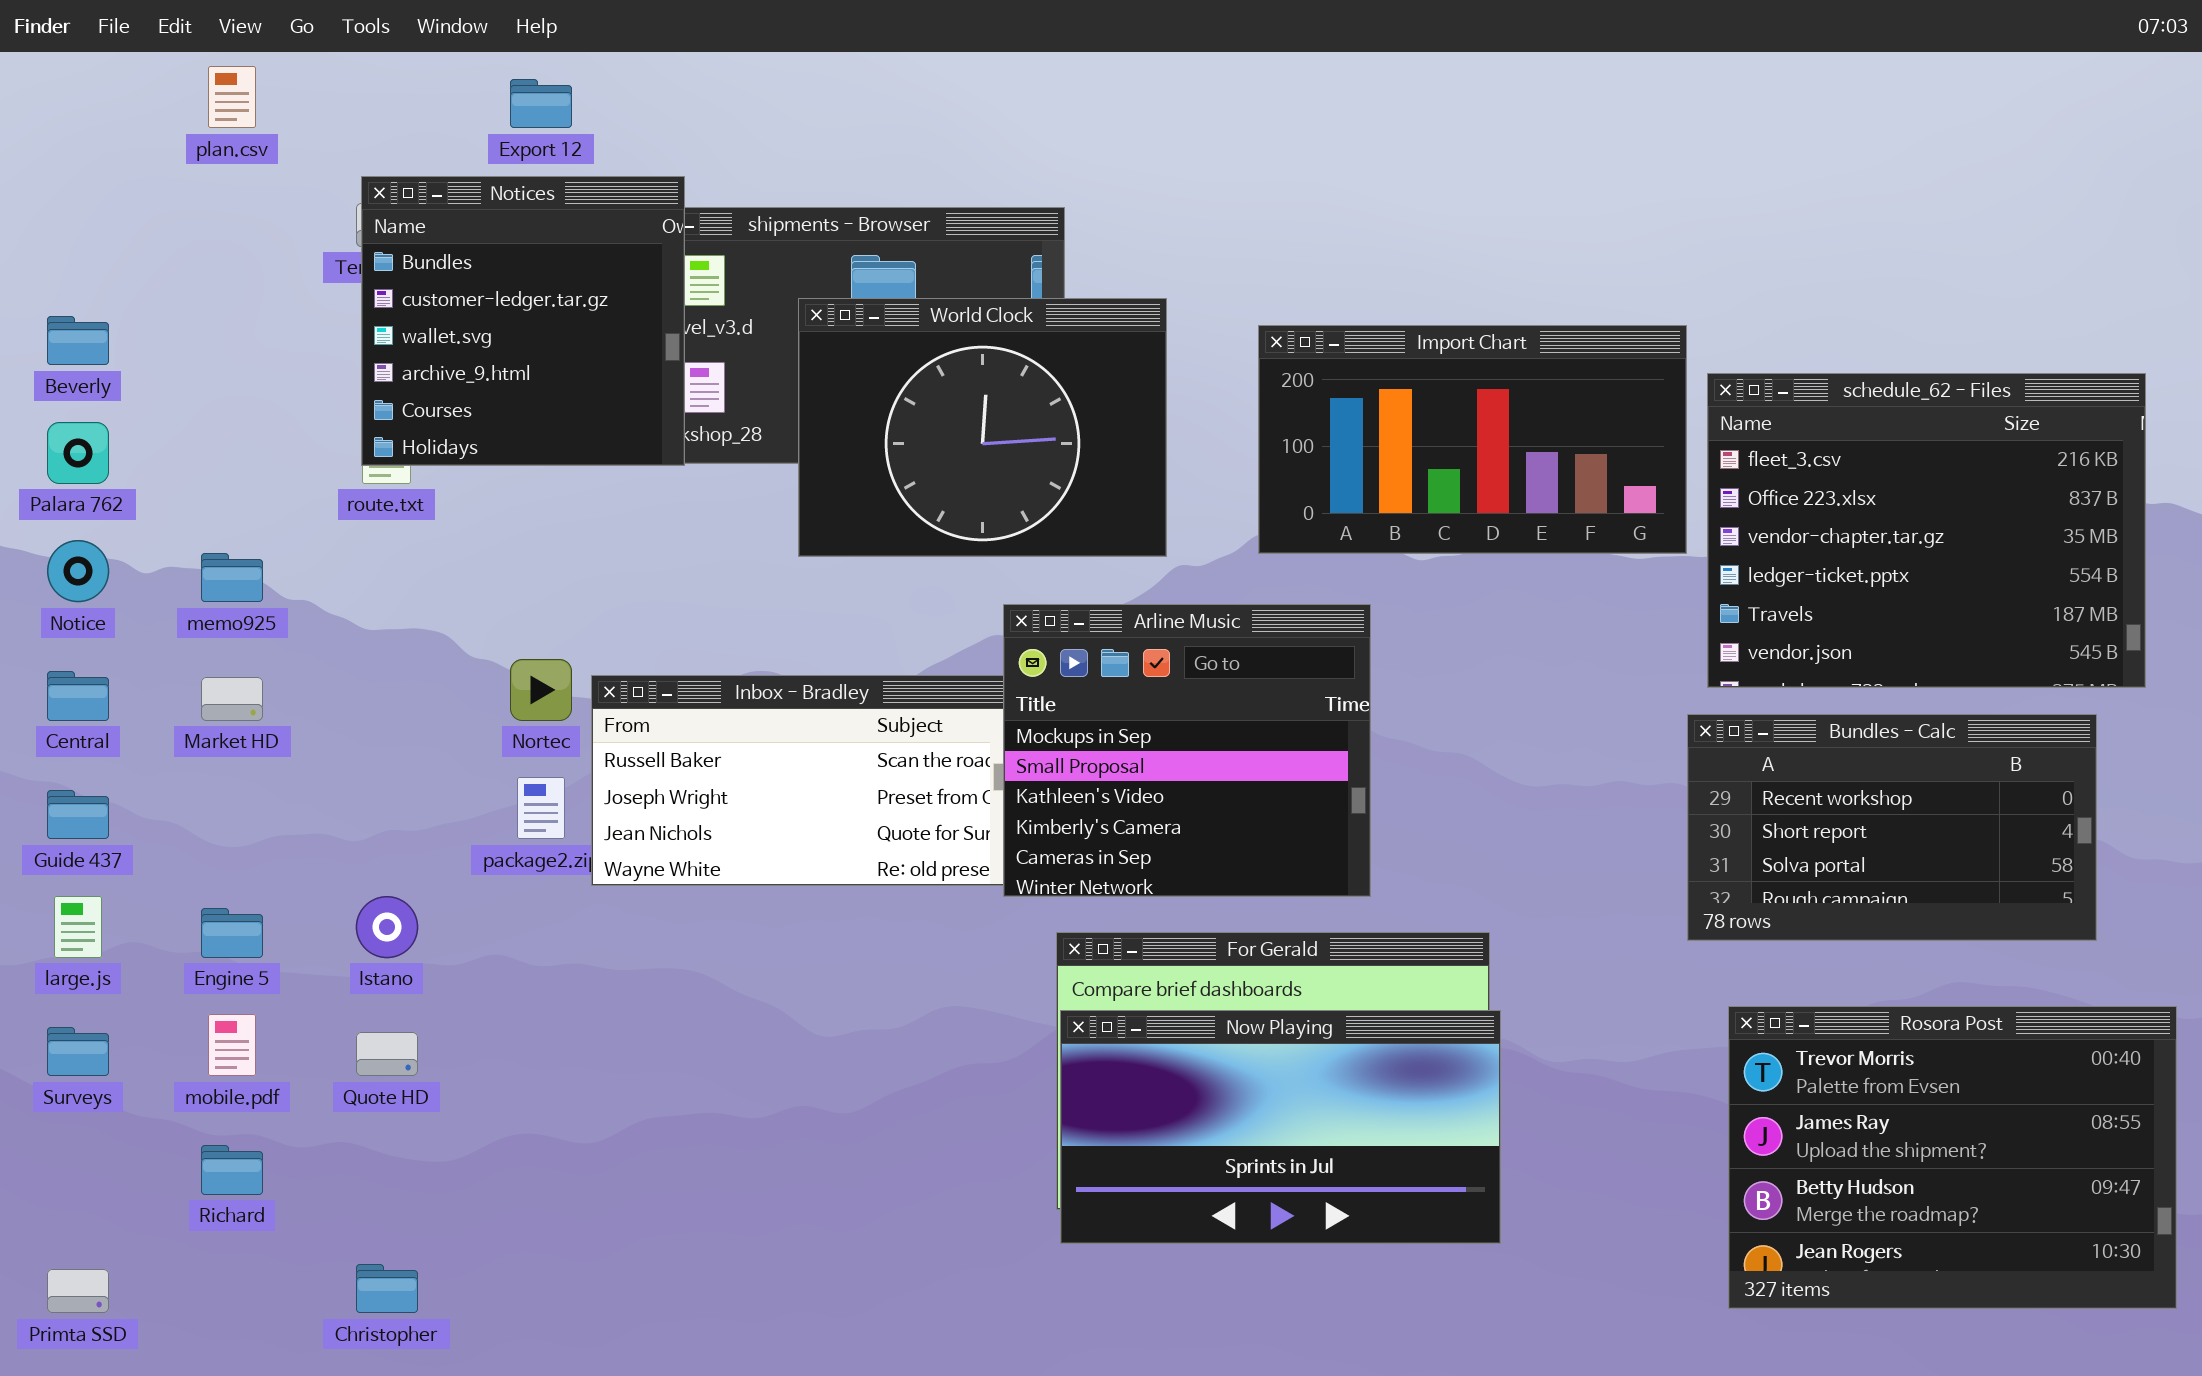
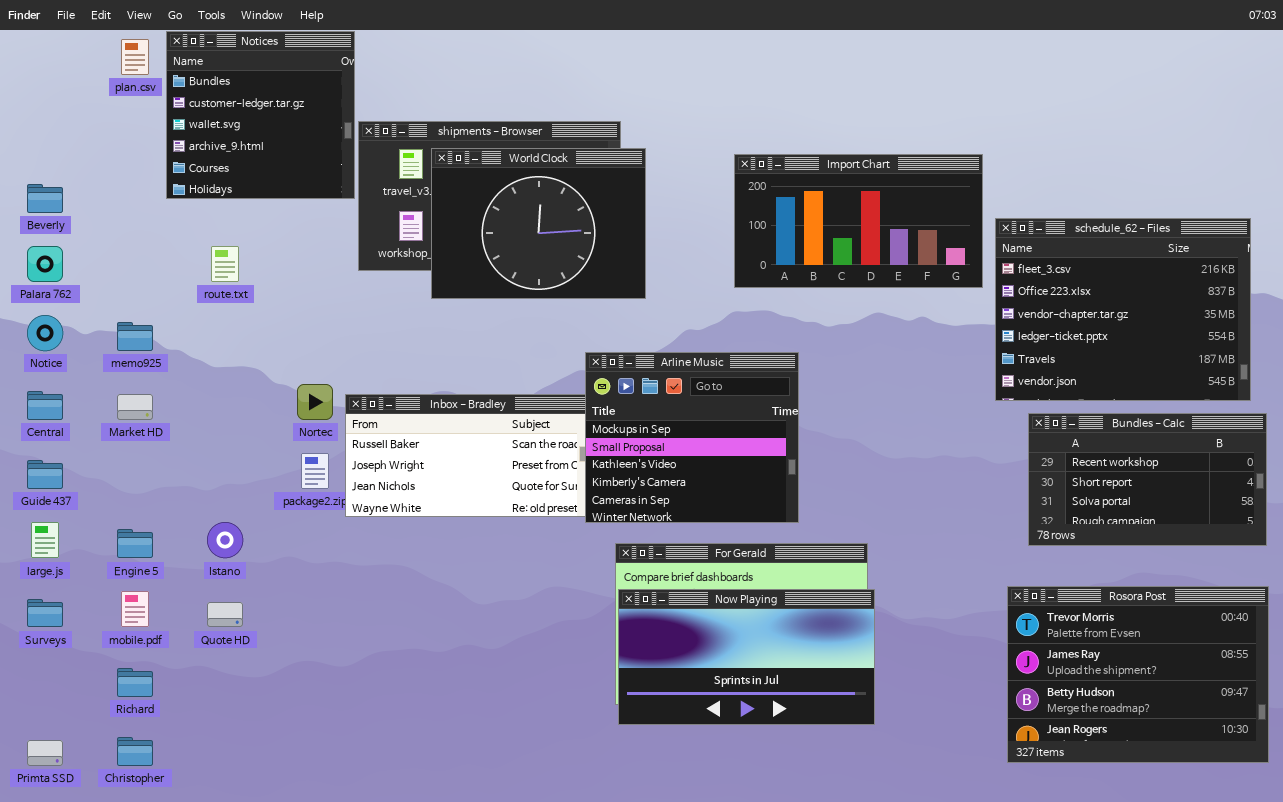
Notices: [361,176,685,466] -> [166,31,355,199], moved
World Clock: [798,298,1167,557] -> [431,148,646,299], moved
Import Chart: [1258,325,1687,554] -> [734,154,983,288], moved
Bundles - Calc: [1687,714,2097,941] -> [1028,413,1267,546], moved
Christopher: [356,1264,418,1313] -> [117,737,153,766], moved

